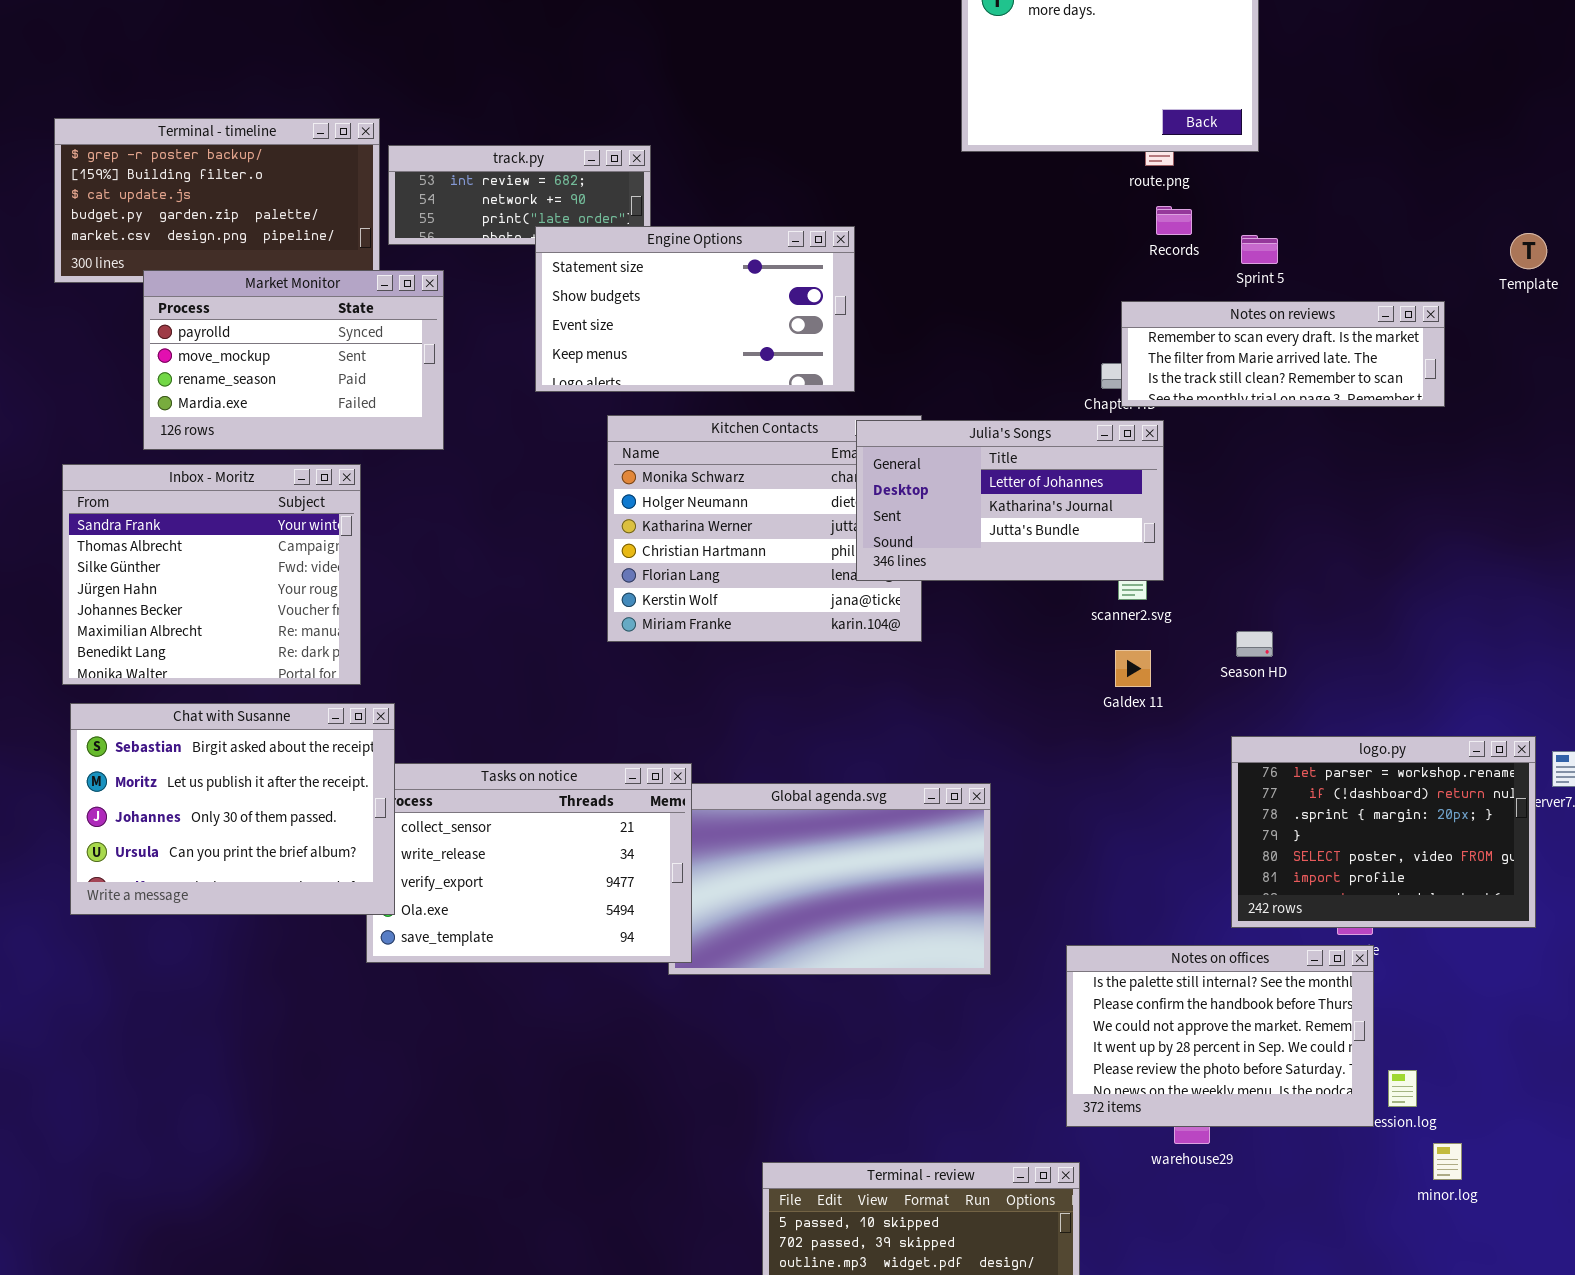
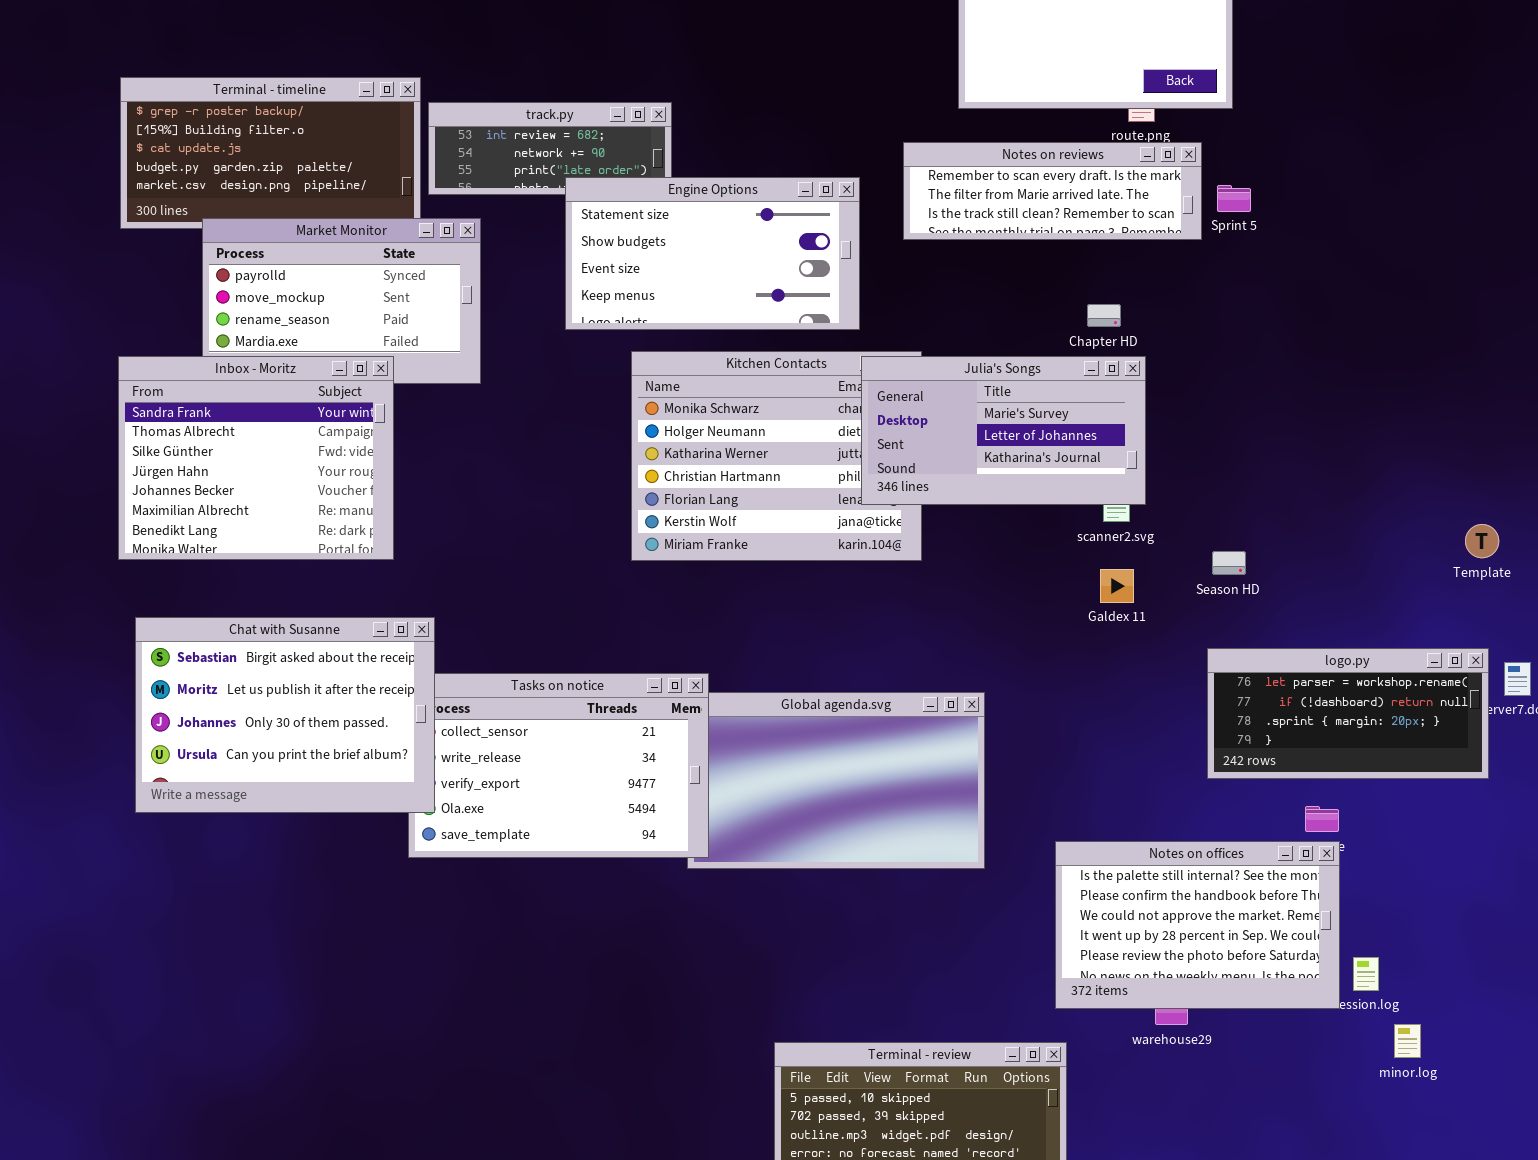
Template: [1510,233,1547,269] -> [1465,524,1499,558], moved
Notes on reviews: [1121,301,1445,407] -> [903,142,1202,240], moved
Julia's Songs: [856,420,1164,581] -> [861,356,1146,505], scrolled up 1 row
Inbox - Moritz: [62,464,361,685] -> [118,356,394,560], moved
logo.py: [1231,736,1536,928] -> [1207,648,1489,779], resized

